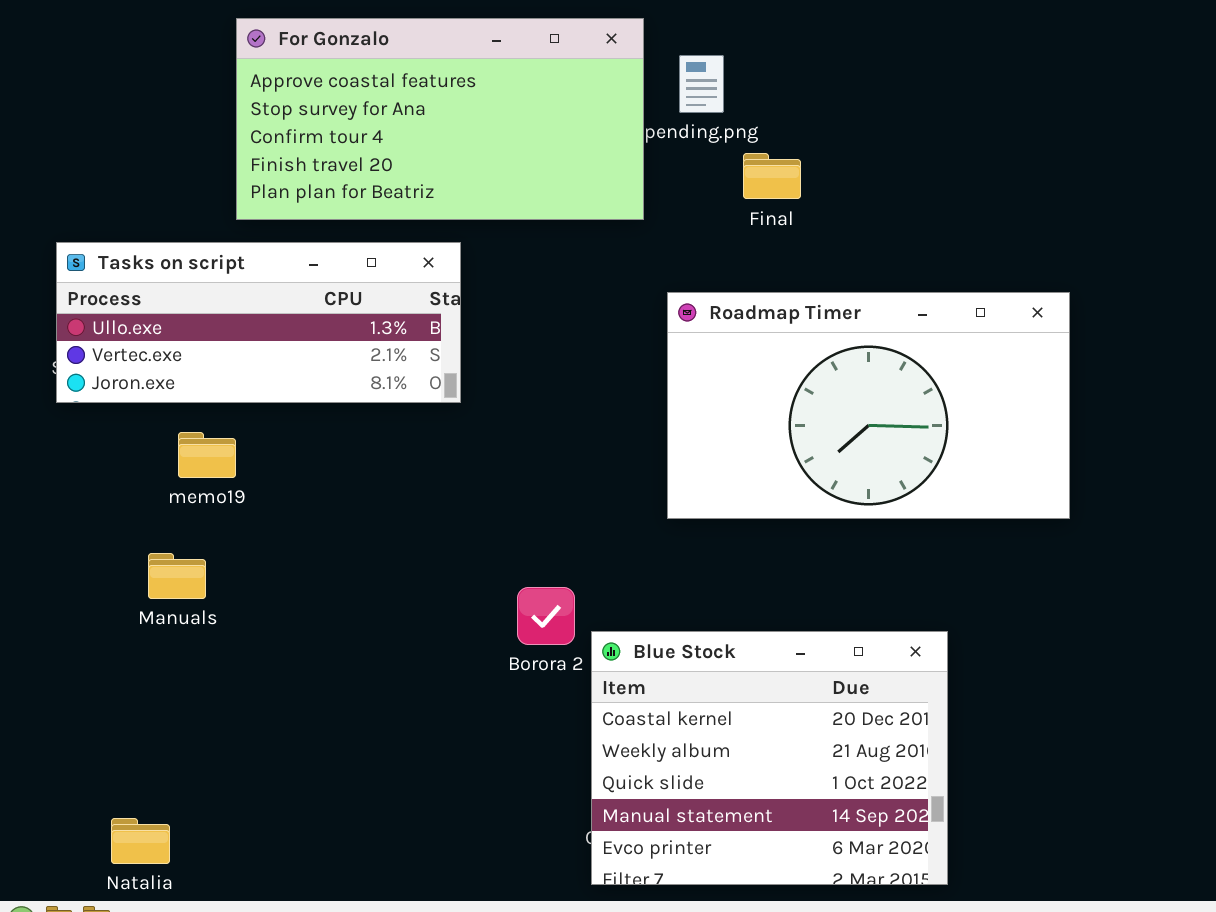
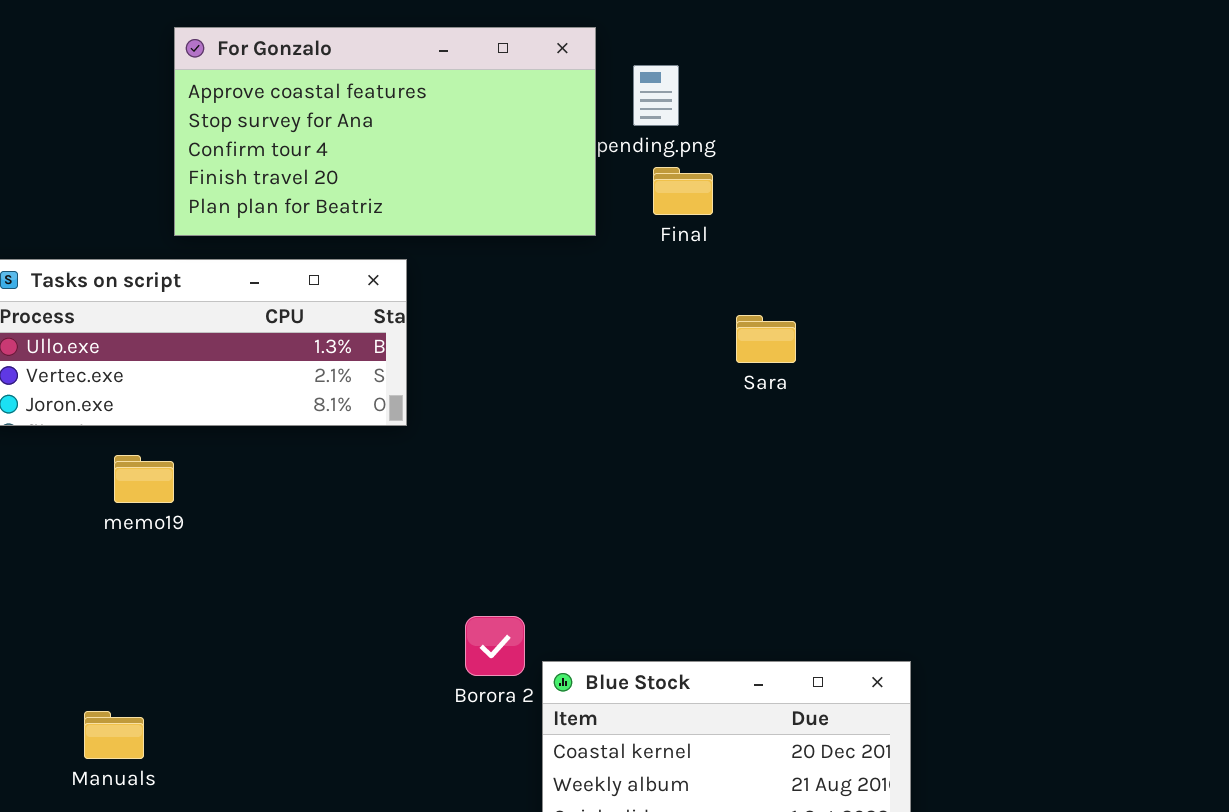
Final: [743,153,801,199] -> [653,167,713,215], moved
Roadmap Timer: [667,292,1070,519] -> none, closed
Manuals: [148,553,206,599] -> [84,711,144,759], moved

